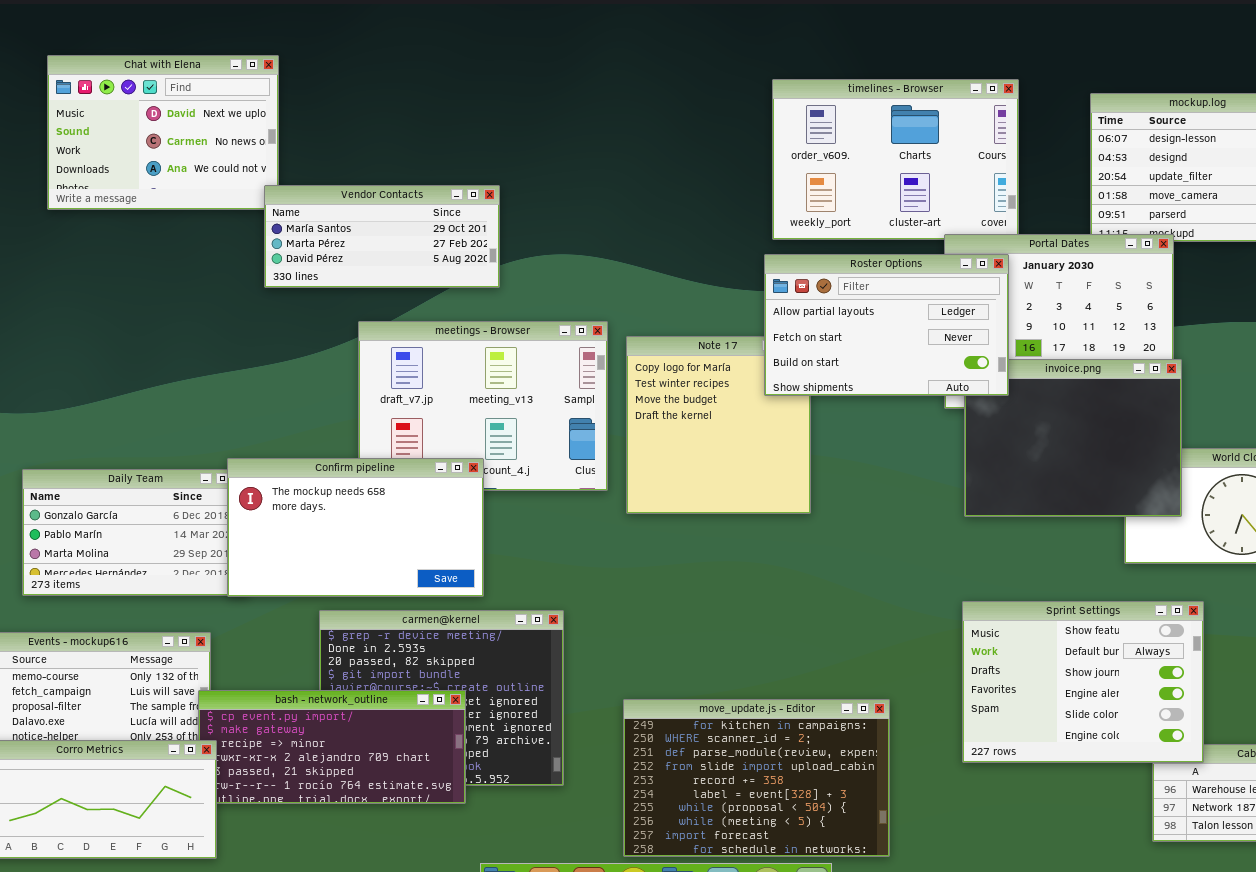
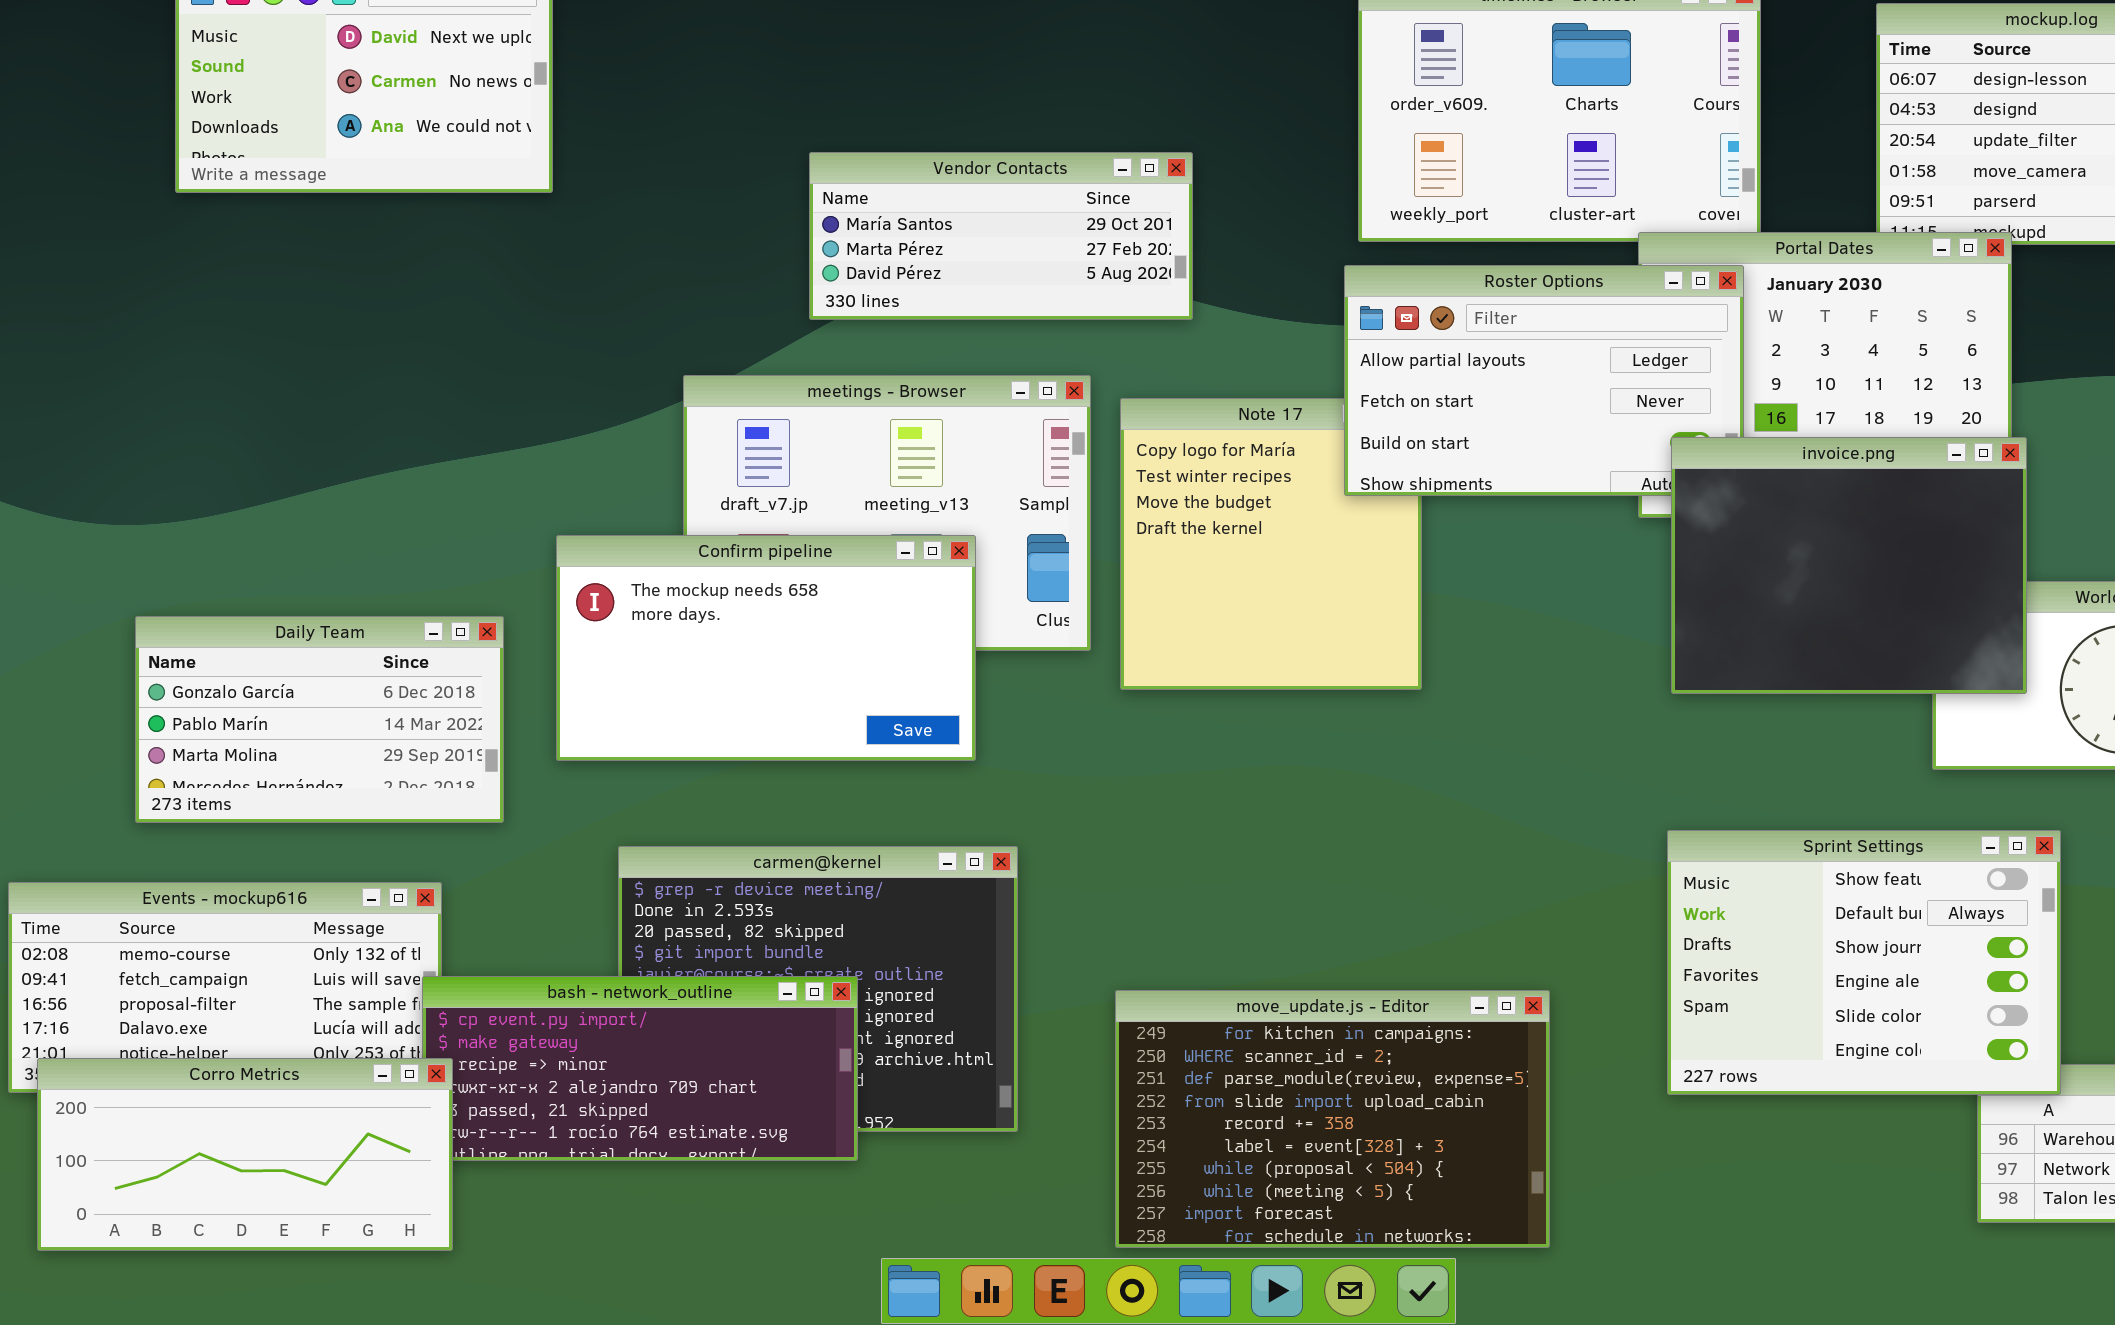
Vendor Contacts: [264,185,500,288] -> [809,152,1193,320], moved
invoice.png: [964,359,1182,517] -> [1671,437,2027,694], raised
Confirm pipeline: [227,458,484,597] -> [556,535,976,761], moved

